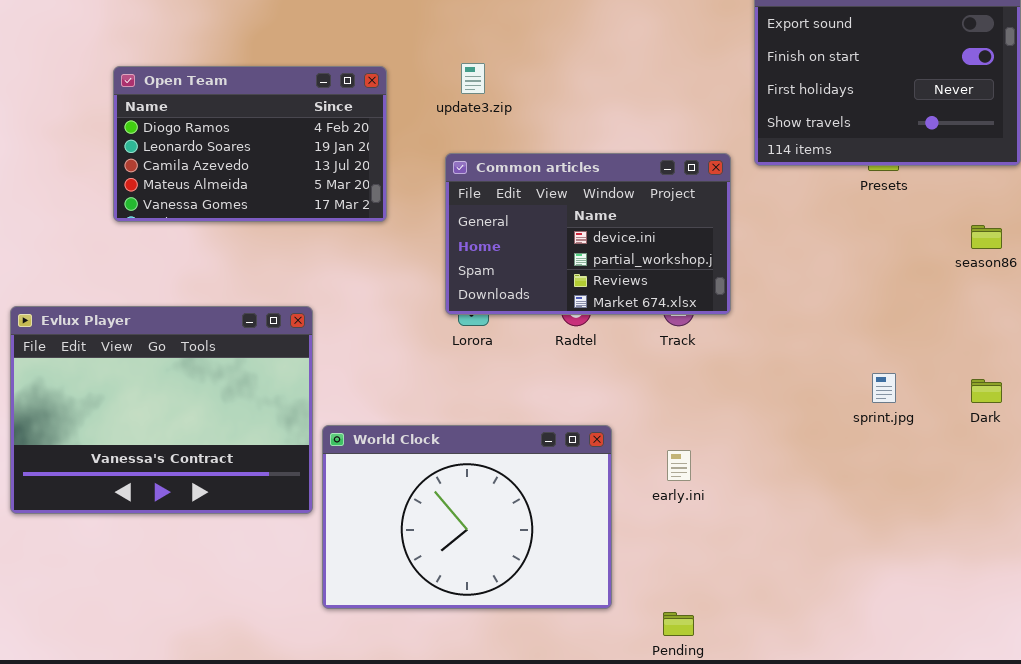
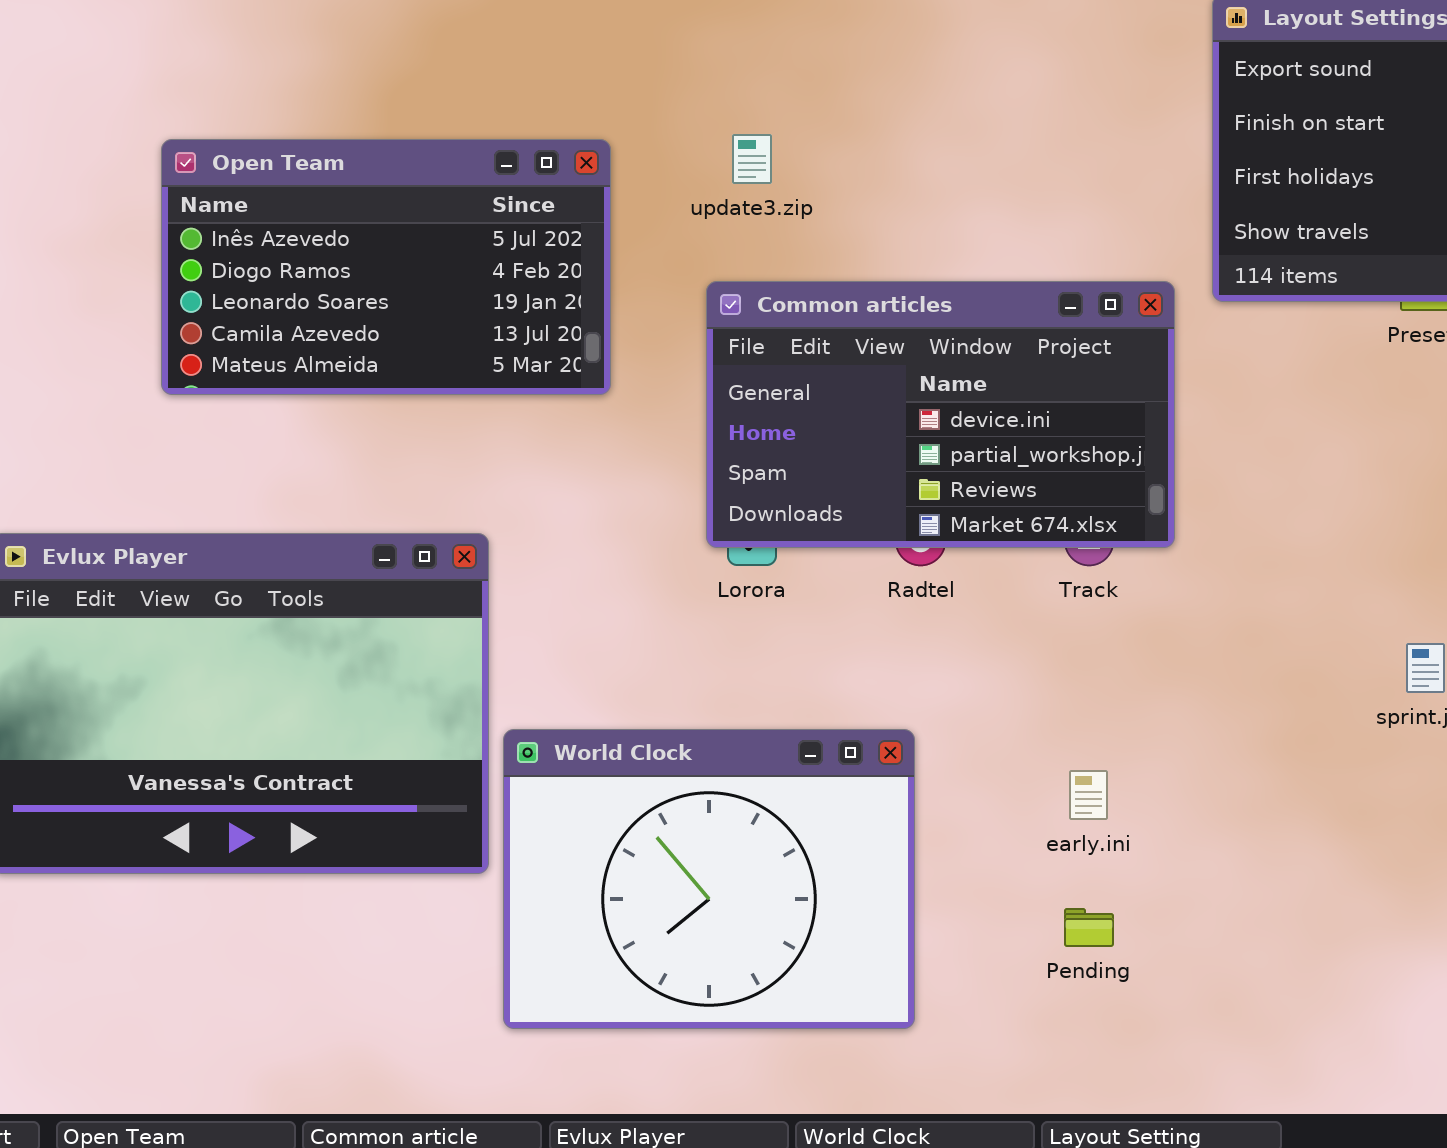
Open Team: [113,66,387,222] -> [161,139,611,395], scrolled up 1 row
World Clock: [322,425,612,609] -> [503,729,915,1029], resized
Pending: [663,612,694,636] -> [1064,908,1114,947], moved

